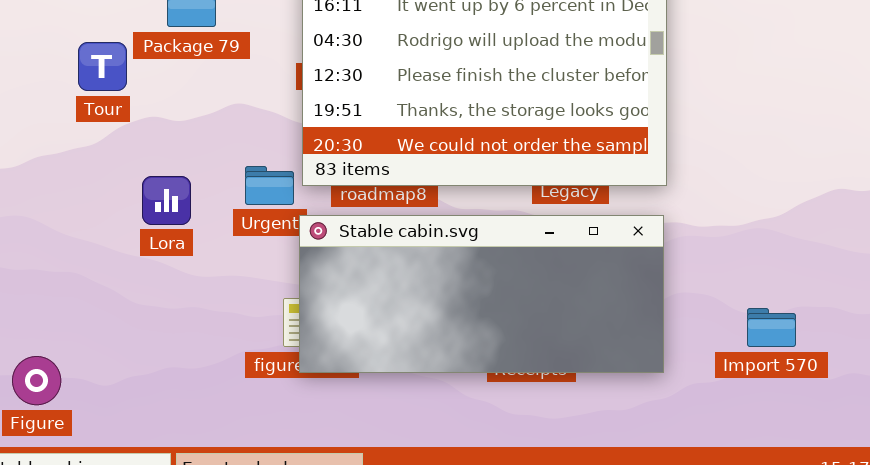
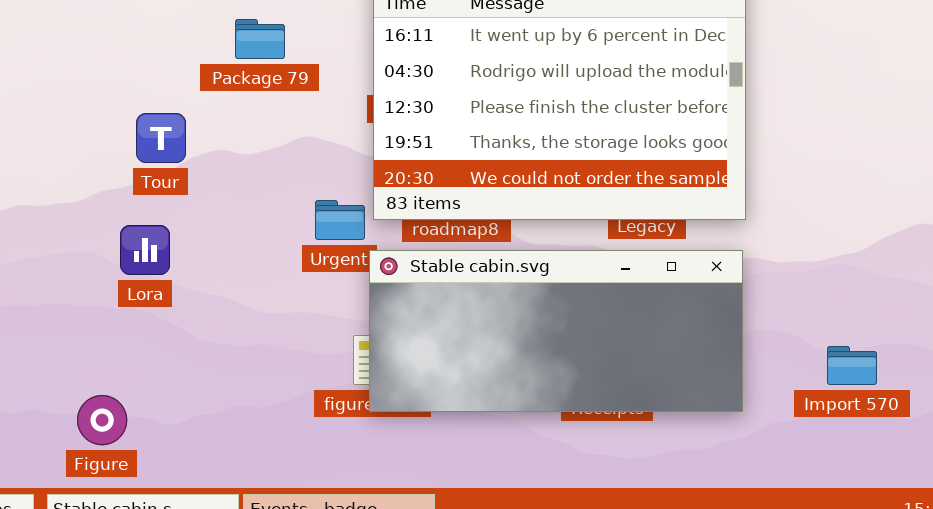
Tour: [78,42,127,91] -> [136,113,186,163], moved
Lora: [142,176,191,225] -> [120,225,170,275], moved

